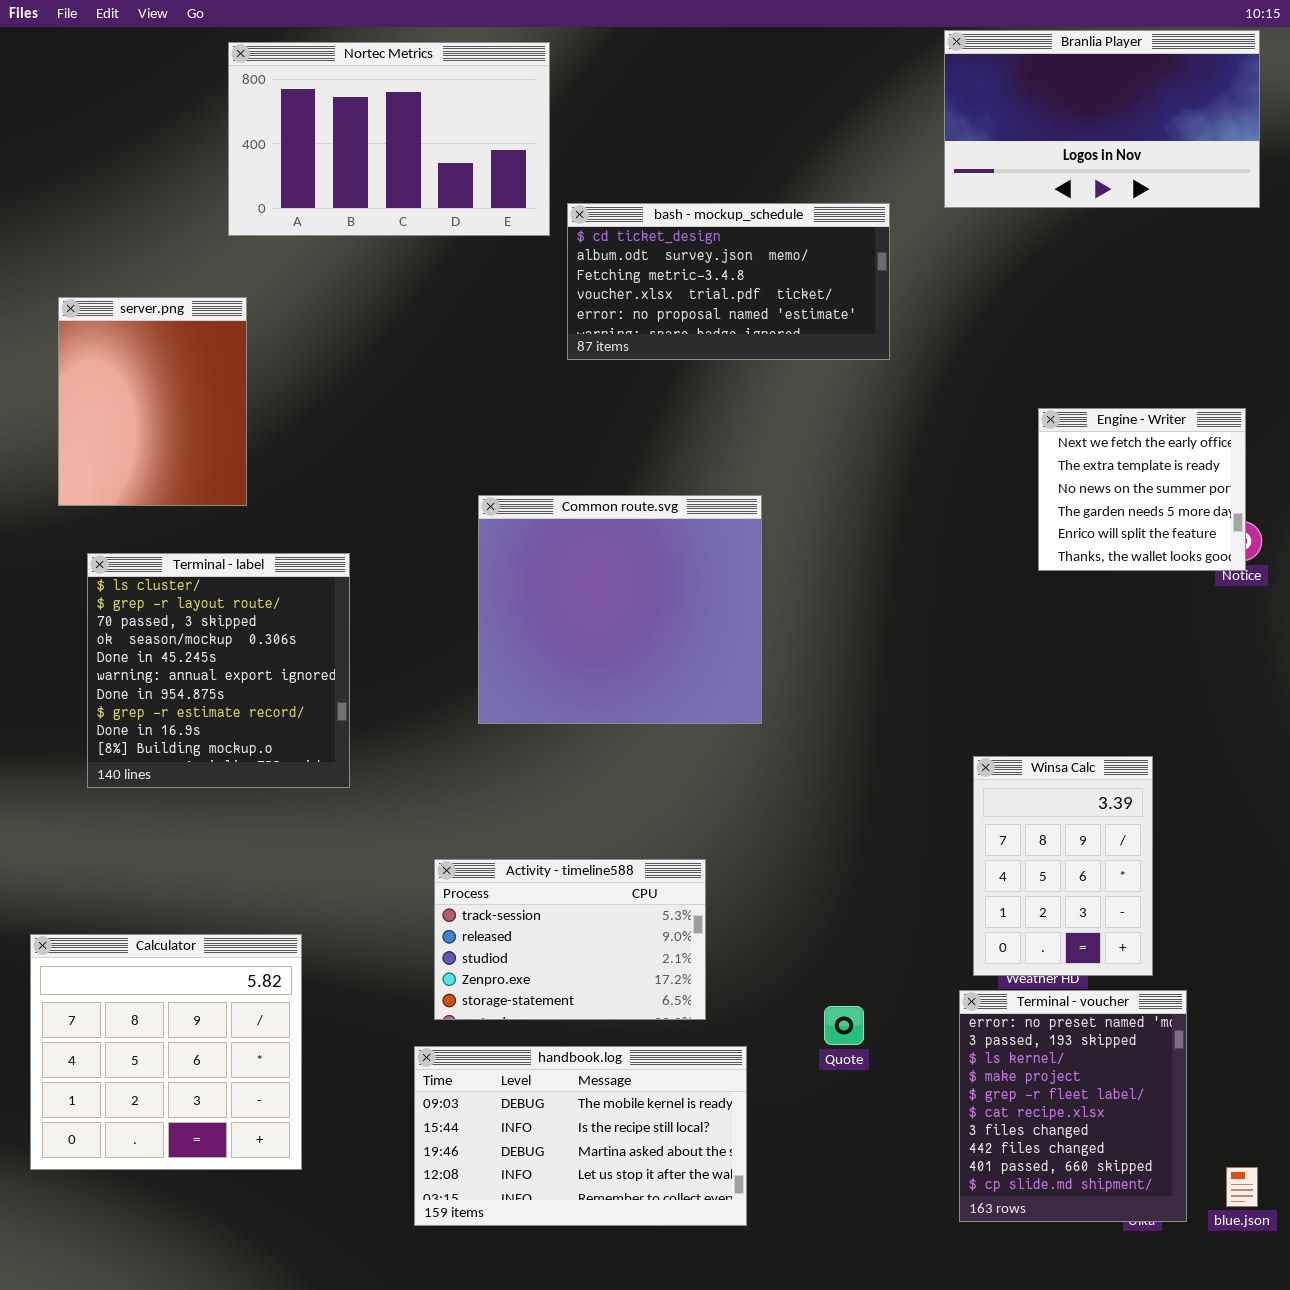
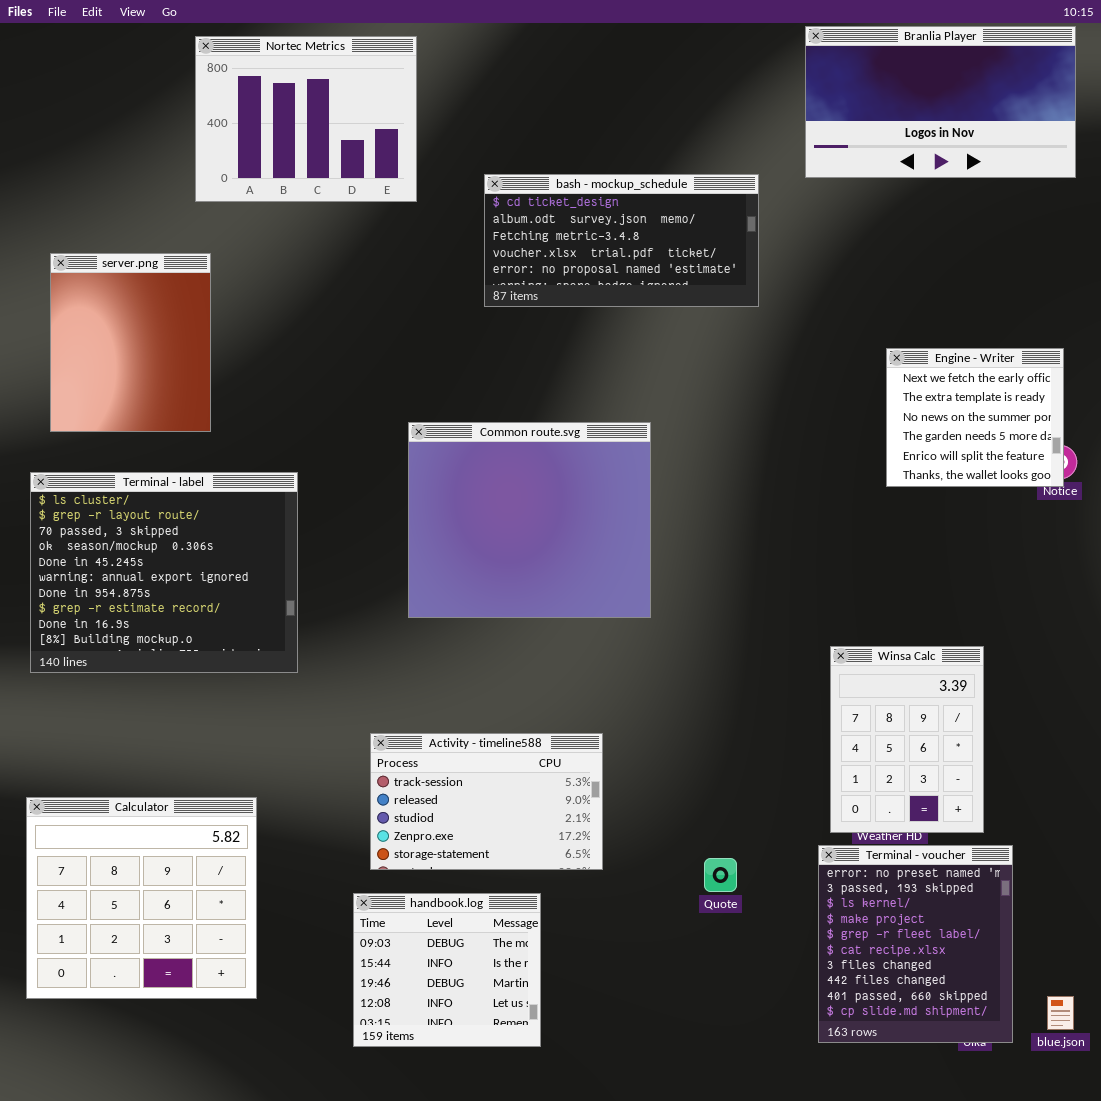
Nortec Metrics: [228,42,550,236] -> [195,36,417,202], resized
Terminal - label: [87,553,350,788] -> [30,472,298,673], resized
handbook.log: [414,1046,747,1226] -> [353,893,541,1047], resized

